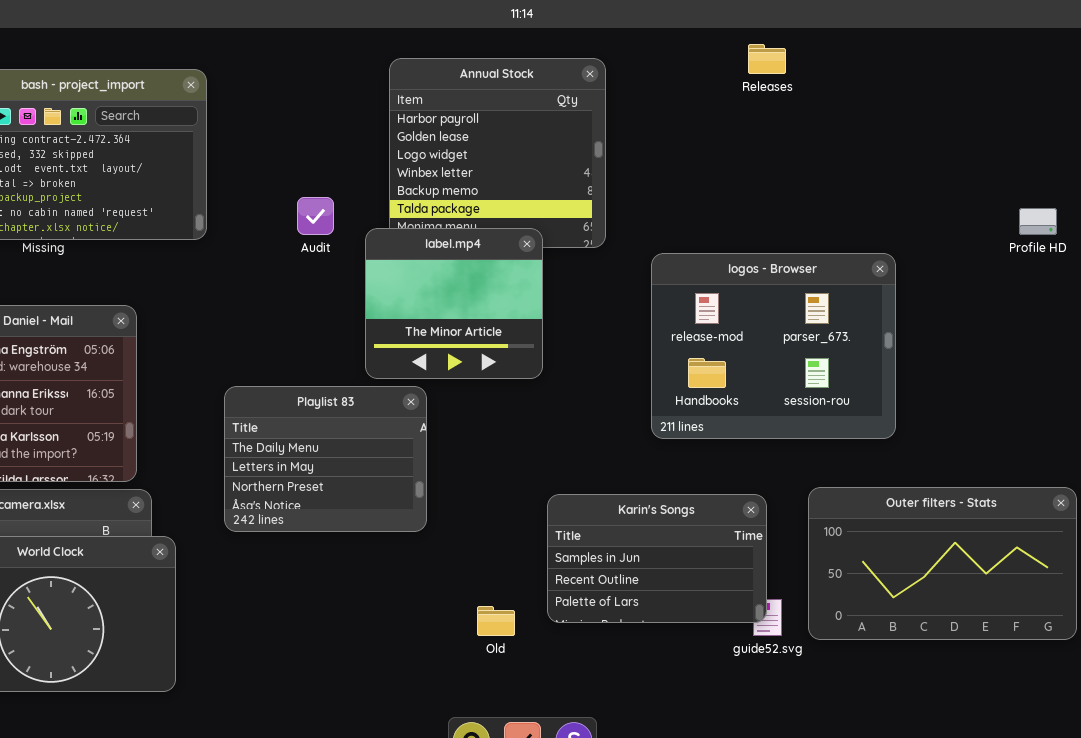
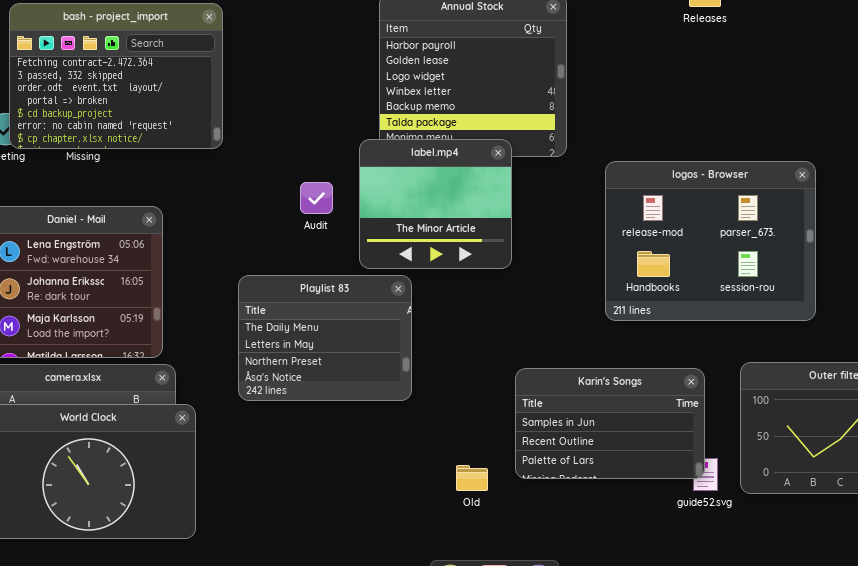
Audit: [297,197,334,235] -> [300,182,333,214], moved

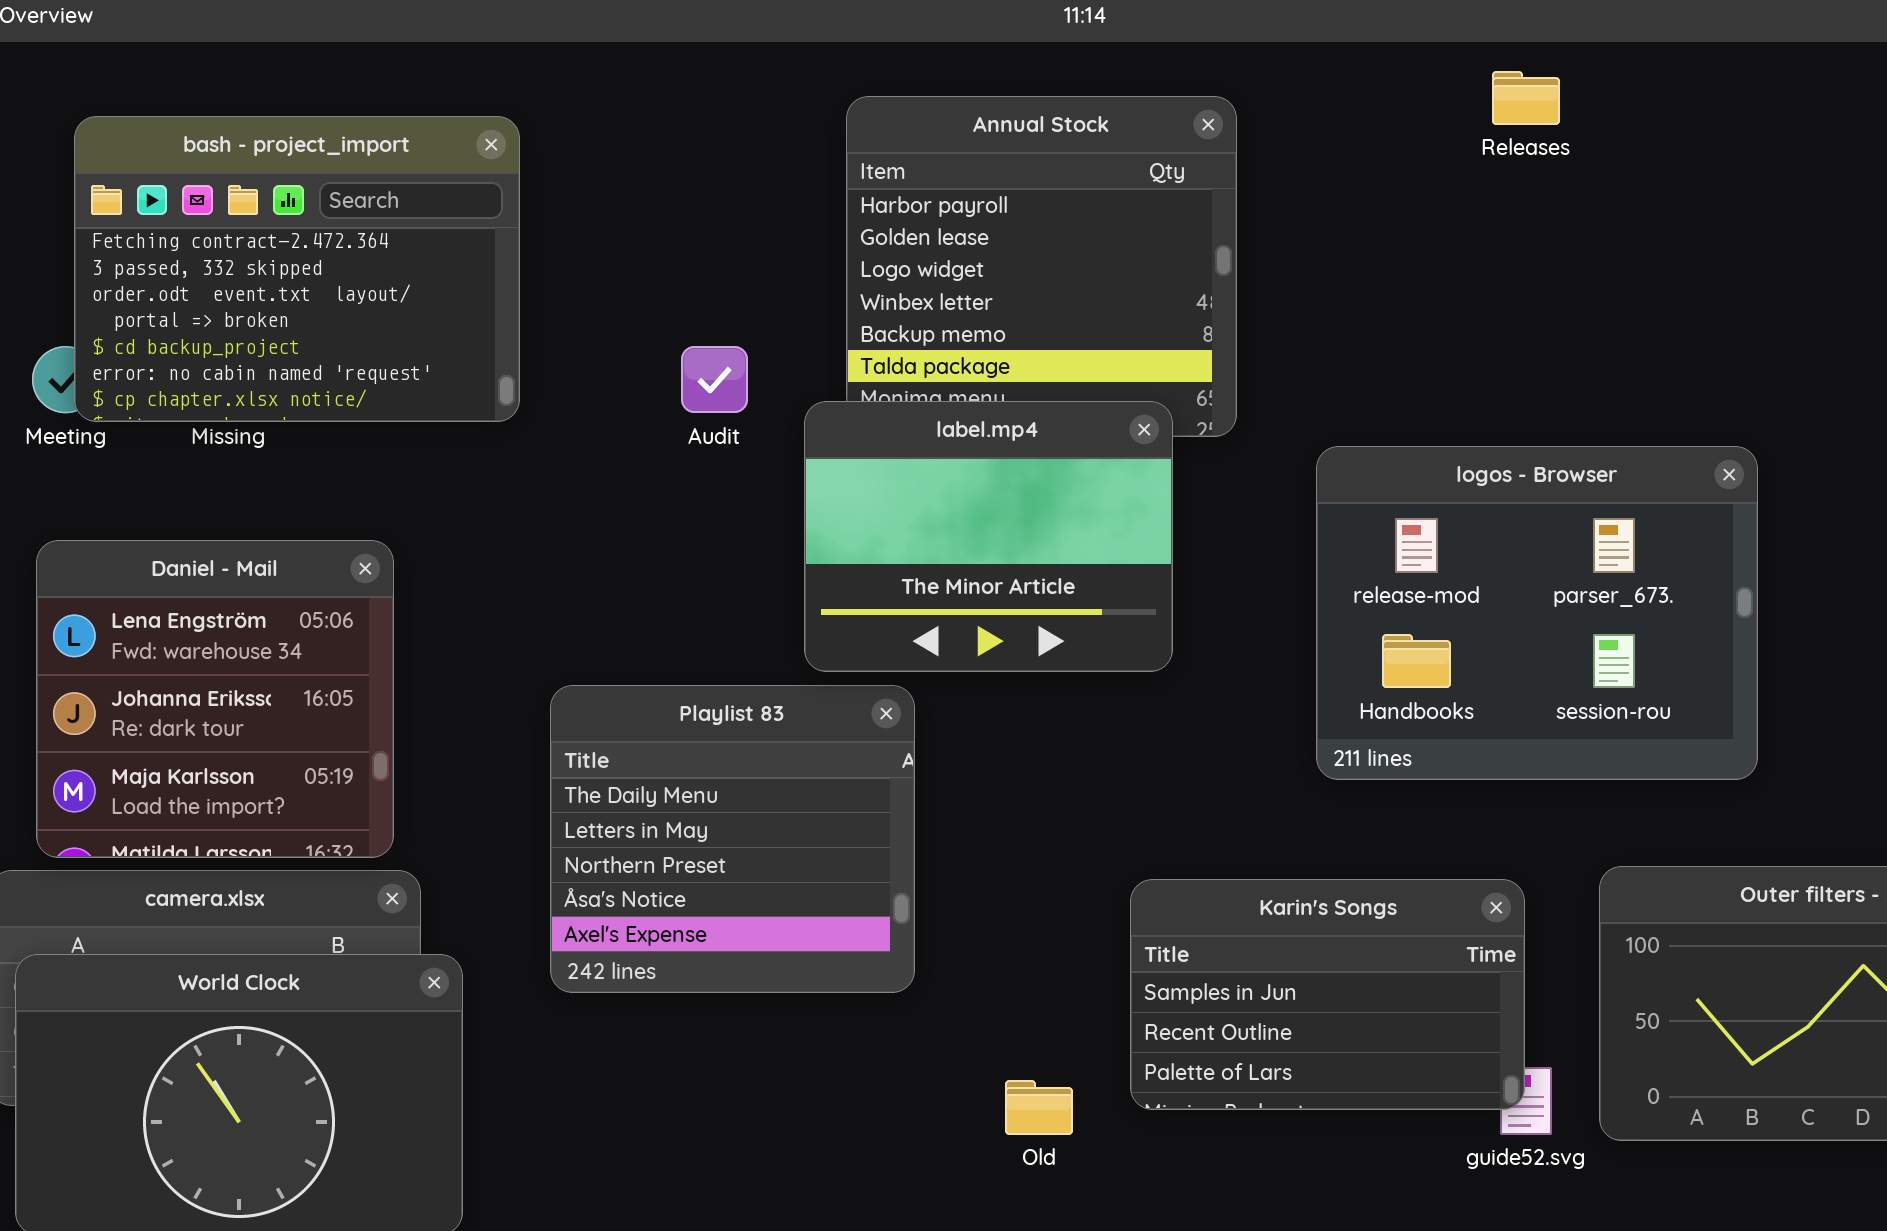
label.mp4: [359,139,512,269] -> [804,401,1173,672], resized
Audit: [300,182,333,214] -> [681,346,748,413], moved
Playlist 83: [238,275,412,401] -> [550,685,915,993], resized

